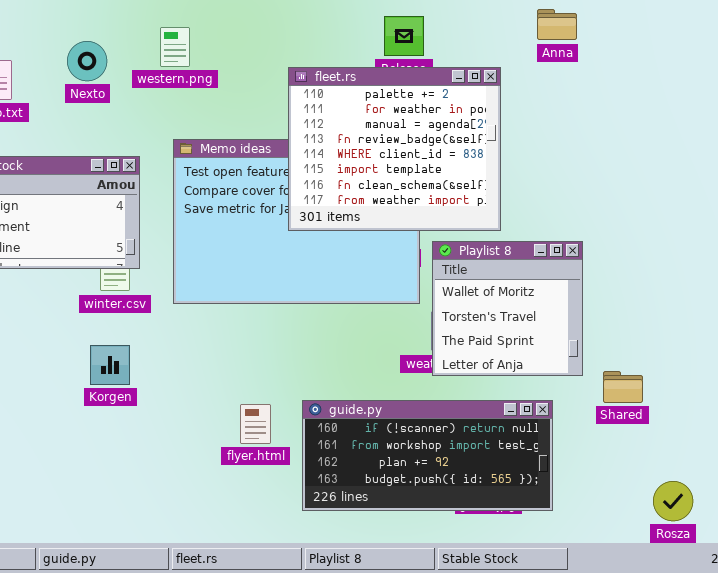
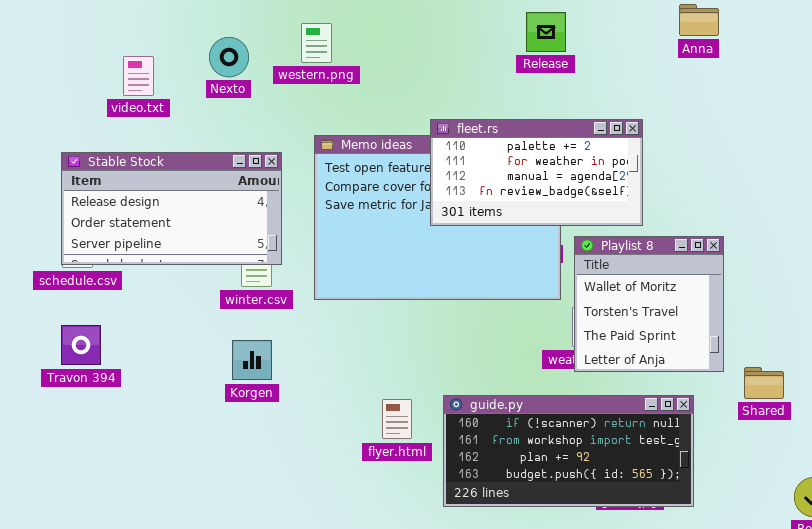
fleet.rs: [288,67,501,231] -> [430,119,643,226], resized

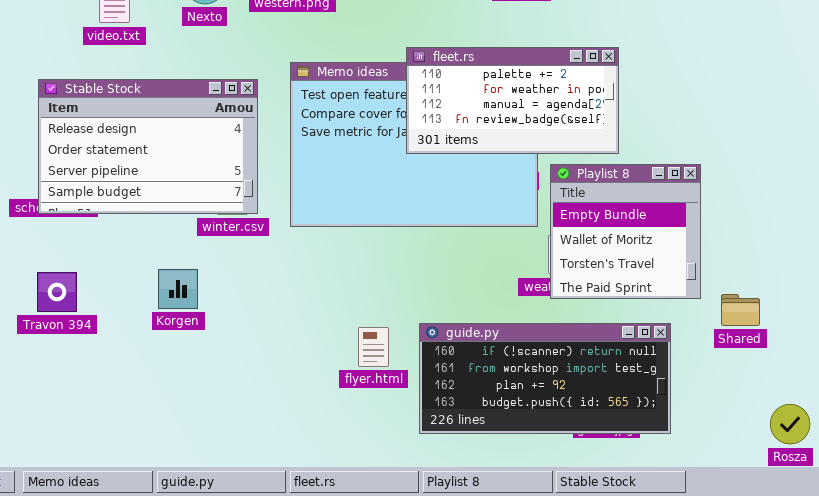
Stable Stock: [61,152,282,265] -> [38,79,258,214], resized
Playlist 8: [574,236,724,372] -> [550,164,701,299], scrolled up 1 row
Travon 394: [61,325,101,365] -> [37,272,77,312], moved
Korgen: [232,340,272,380] -> [158,269,198,309], moved

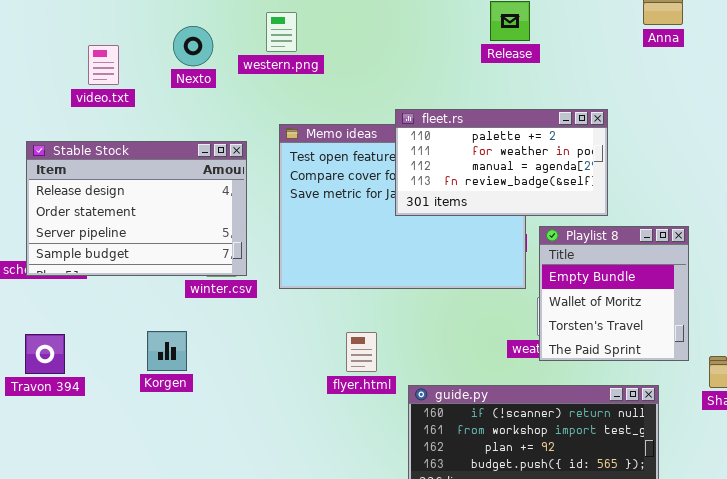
flyer.html: [358,327,389,367] -> [346,332,377,372], moved

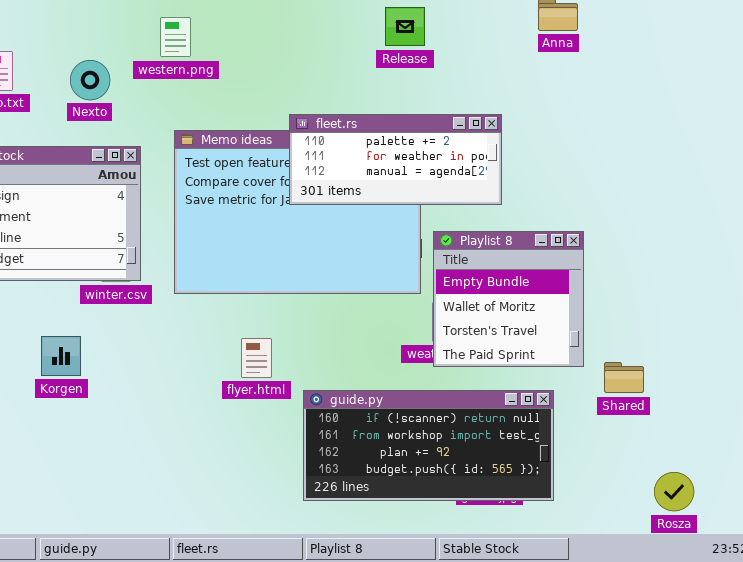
Nexto: [173,26,213,66] -> [70,60,110,100], moved
fleet.rs: [395,109,608,216] -> [289,114,502,205], resized

